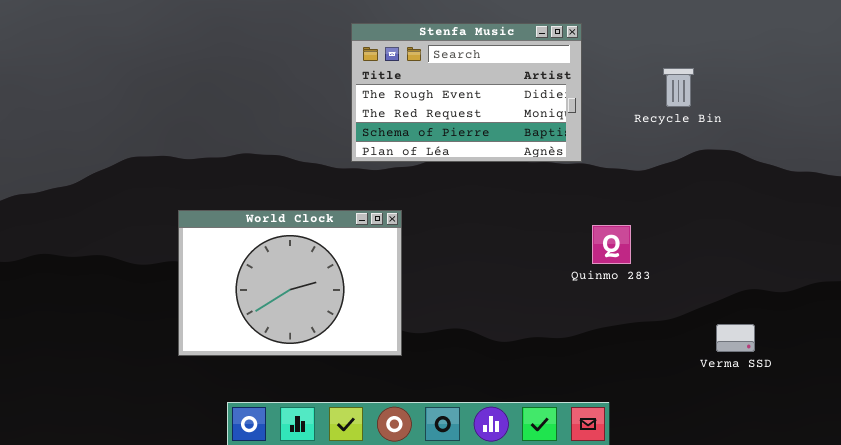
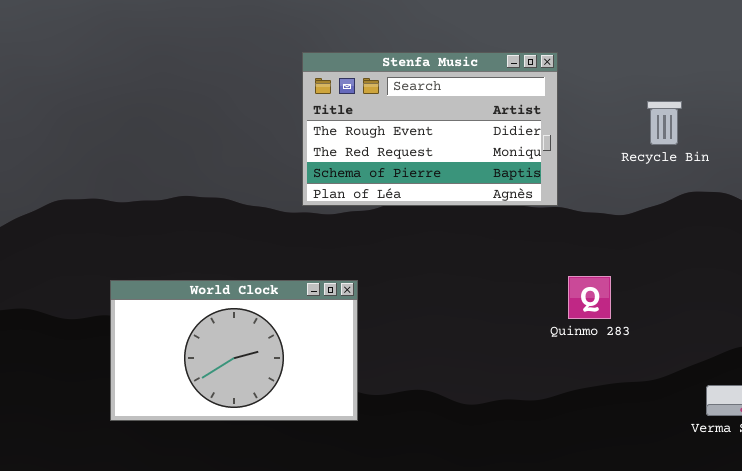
World Clock: [178,210,402,356] -> [110,280,358,421], resized

